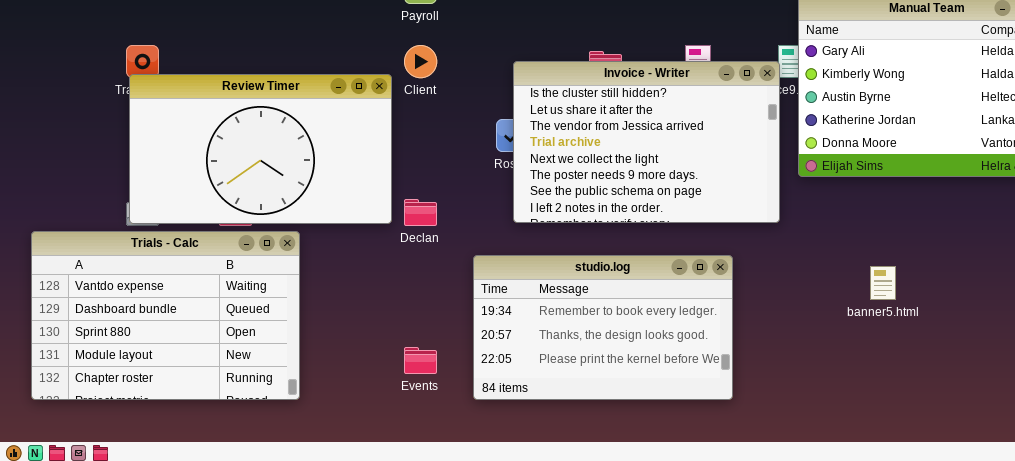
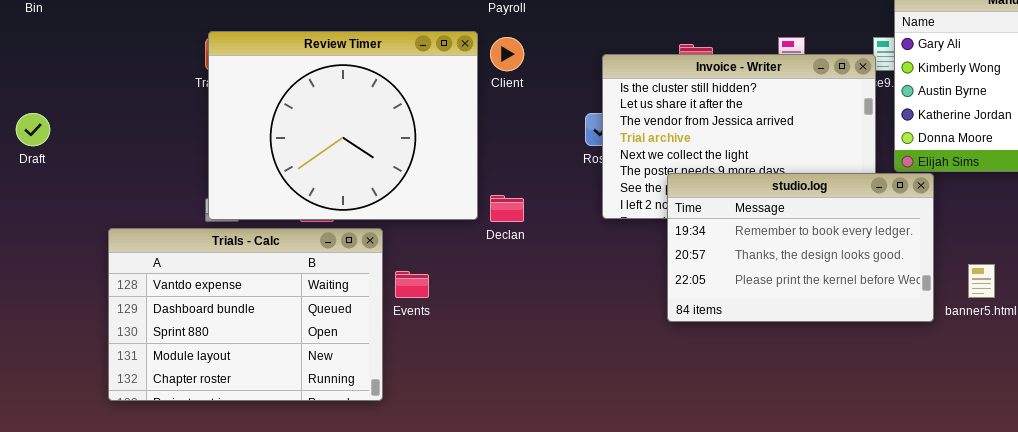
Review Timer: [129,74,392,224] -> [208,31,478,220], resized
studio.log: [473,255,733,400] -> [667,173,934,322], moved
Events: [404,347,437,374] -> [395,271,429,298], moved

